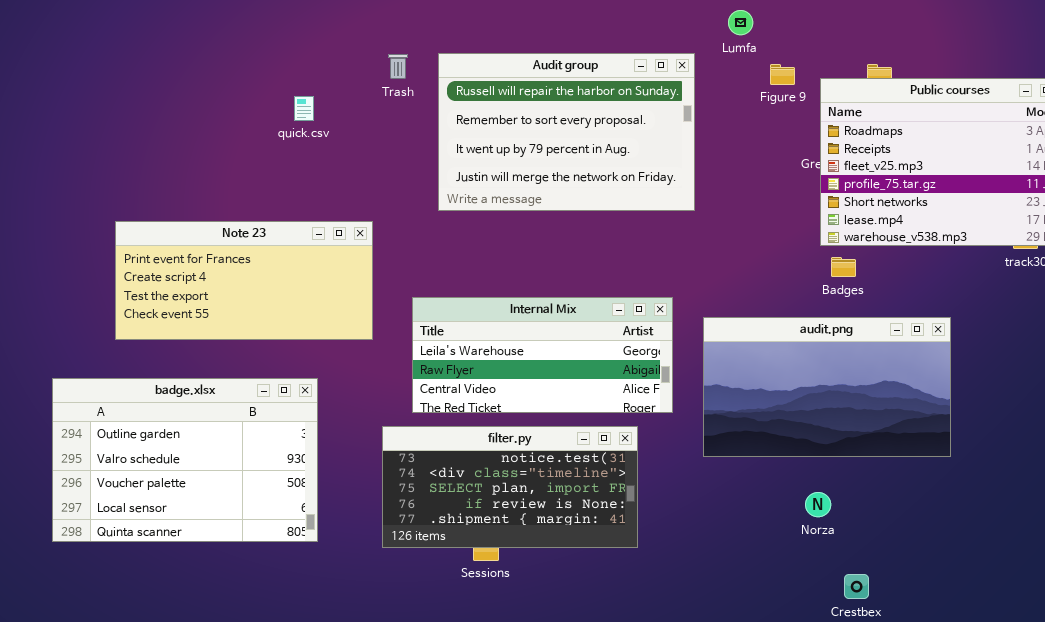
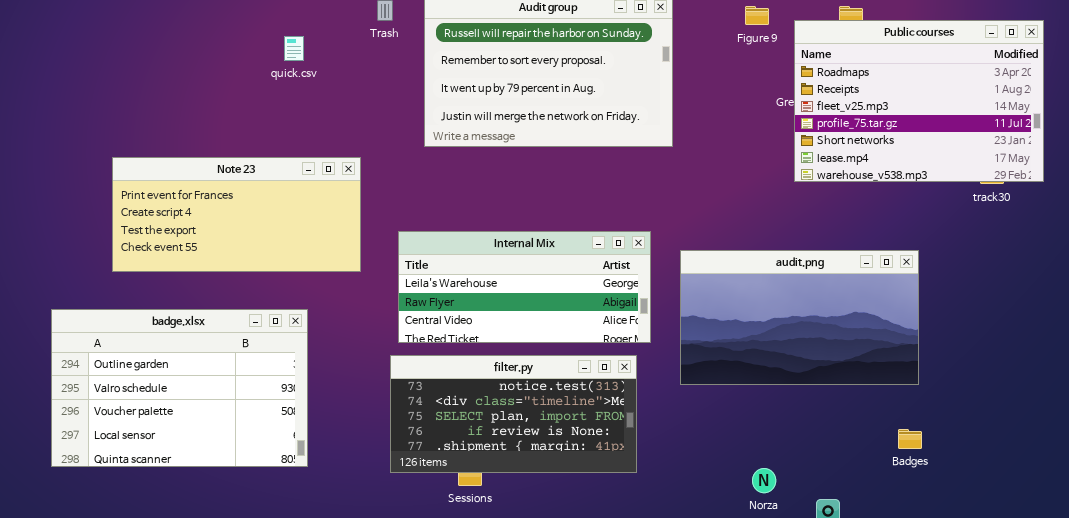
Badges: [831,257,856,277] -> [898,429,922,449], moved
filter.py: [382,426,638,548] -> [390,355,637,473], moved
Norza: [805,492,831,517] -> [752,468,776,493], moved

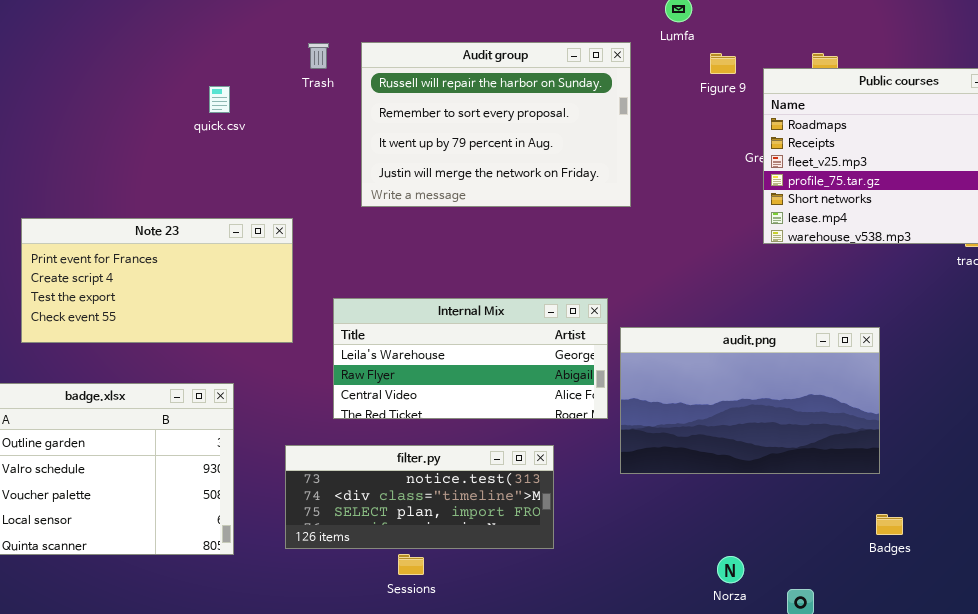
audit.png: [680,250,919,385] -> [620,327,880,474], moved
filter.py: [390,355,637,473] -> [285,445,554,549], moved, resized

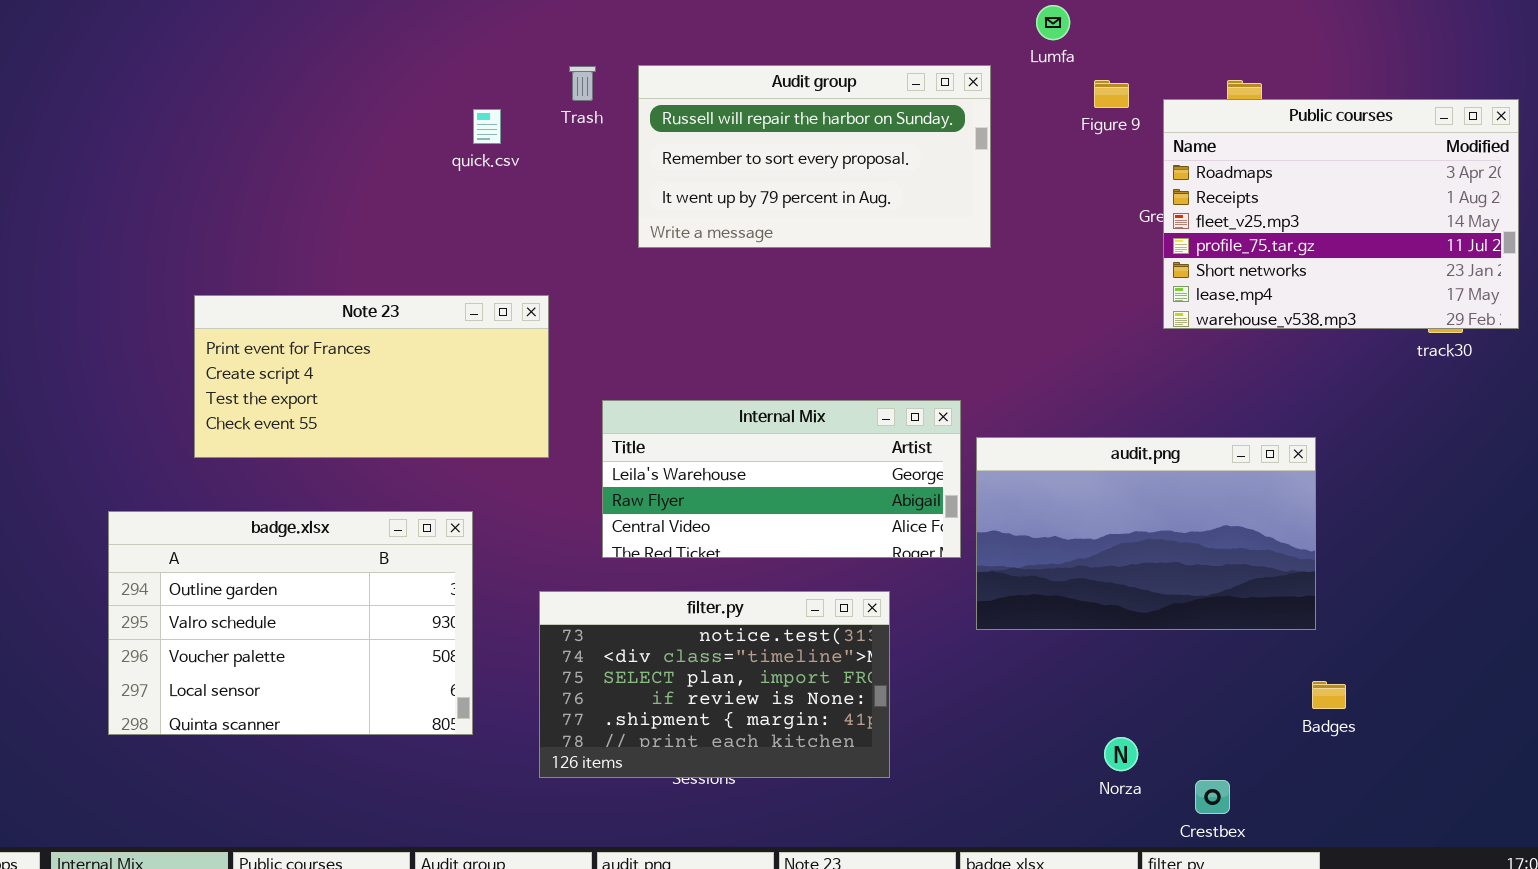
Audit group: [361,42,631,207] -> [638,65,991,248], resized
quick.csv: [209,86,230,113] -> [473,109,501,144], moved
filter.py: [285,445,554,549] -> [539,591,890,778], resized

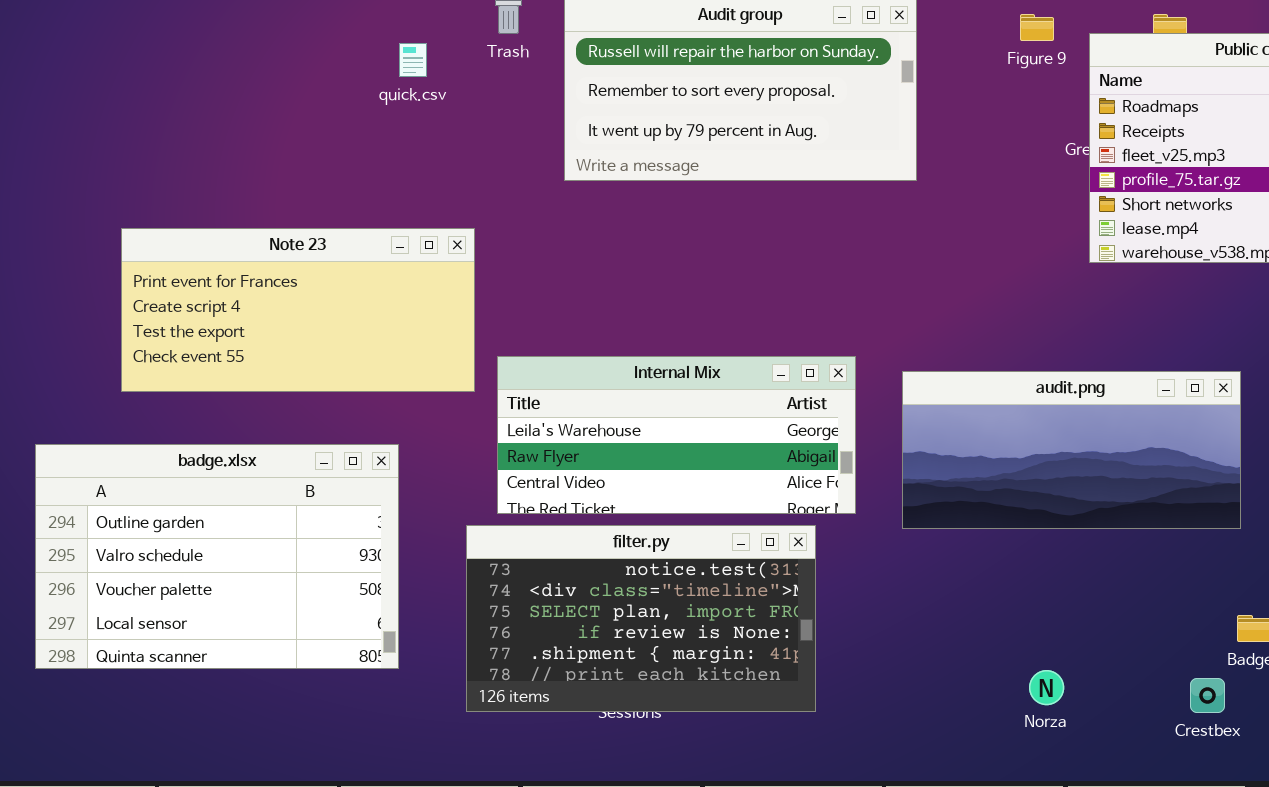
Internal Mix: [602,400,961,558] -> [497,356,856,514], moved
audit.png: [976,437,1316,630] -> [902,371,1241,529], resized
Crestbex: [1195,780,1230,814] -> [1190,678,1225,713], moved

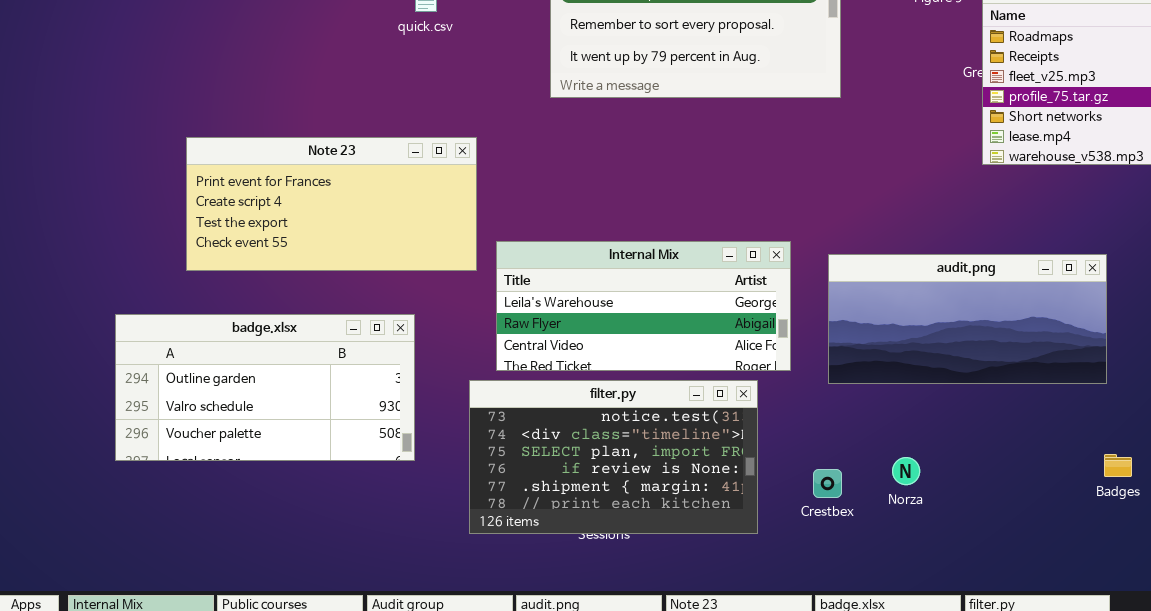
badge.xlsx: [35,444,399,669] -> [115,314,415,461], resized
Norza: [1029,670,1064,705] -> [892,457,920,485], moved
Crestbex: [1190,678,1225,713] -> [813,469,842,498], moved

